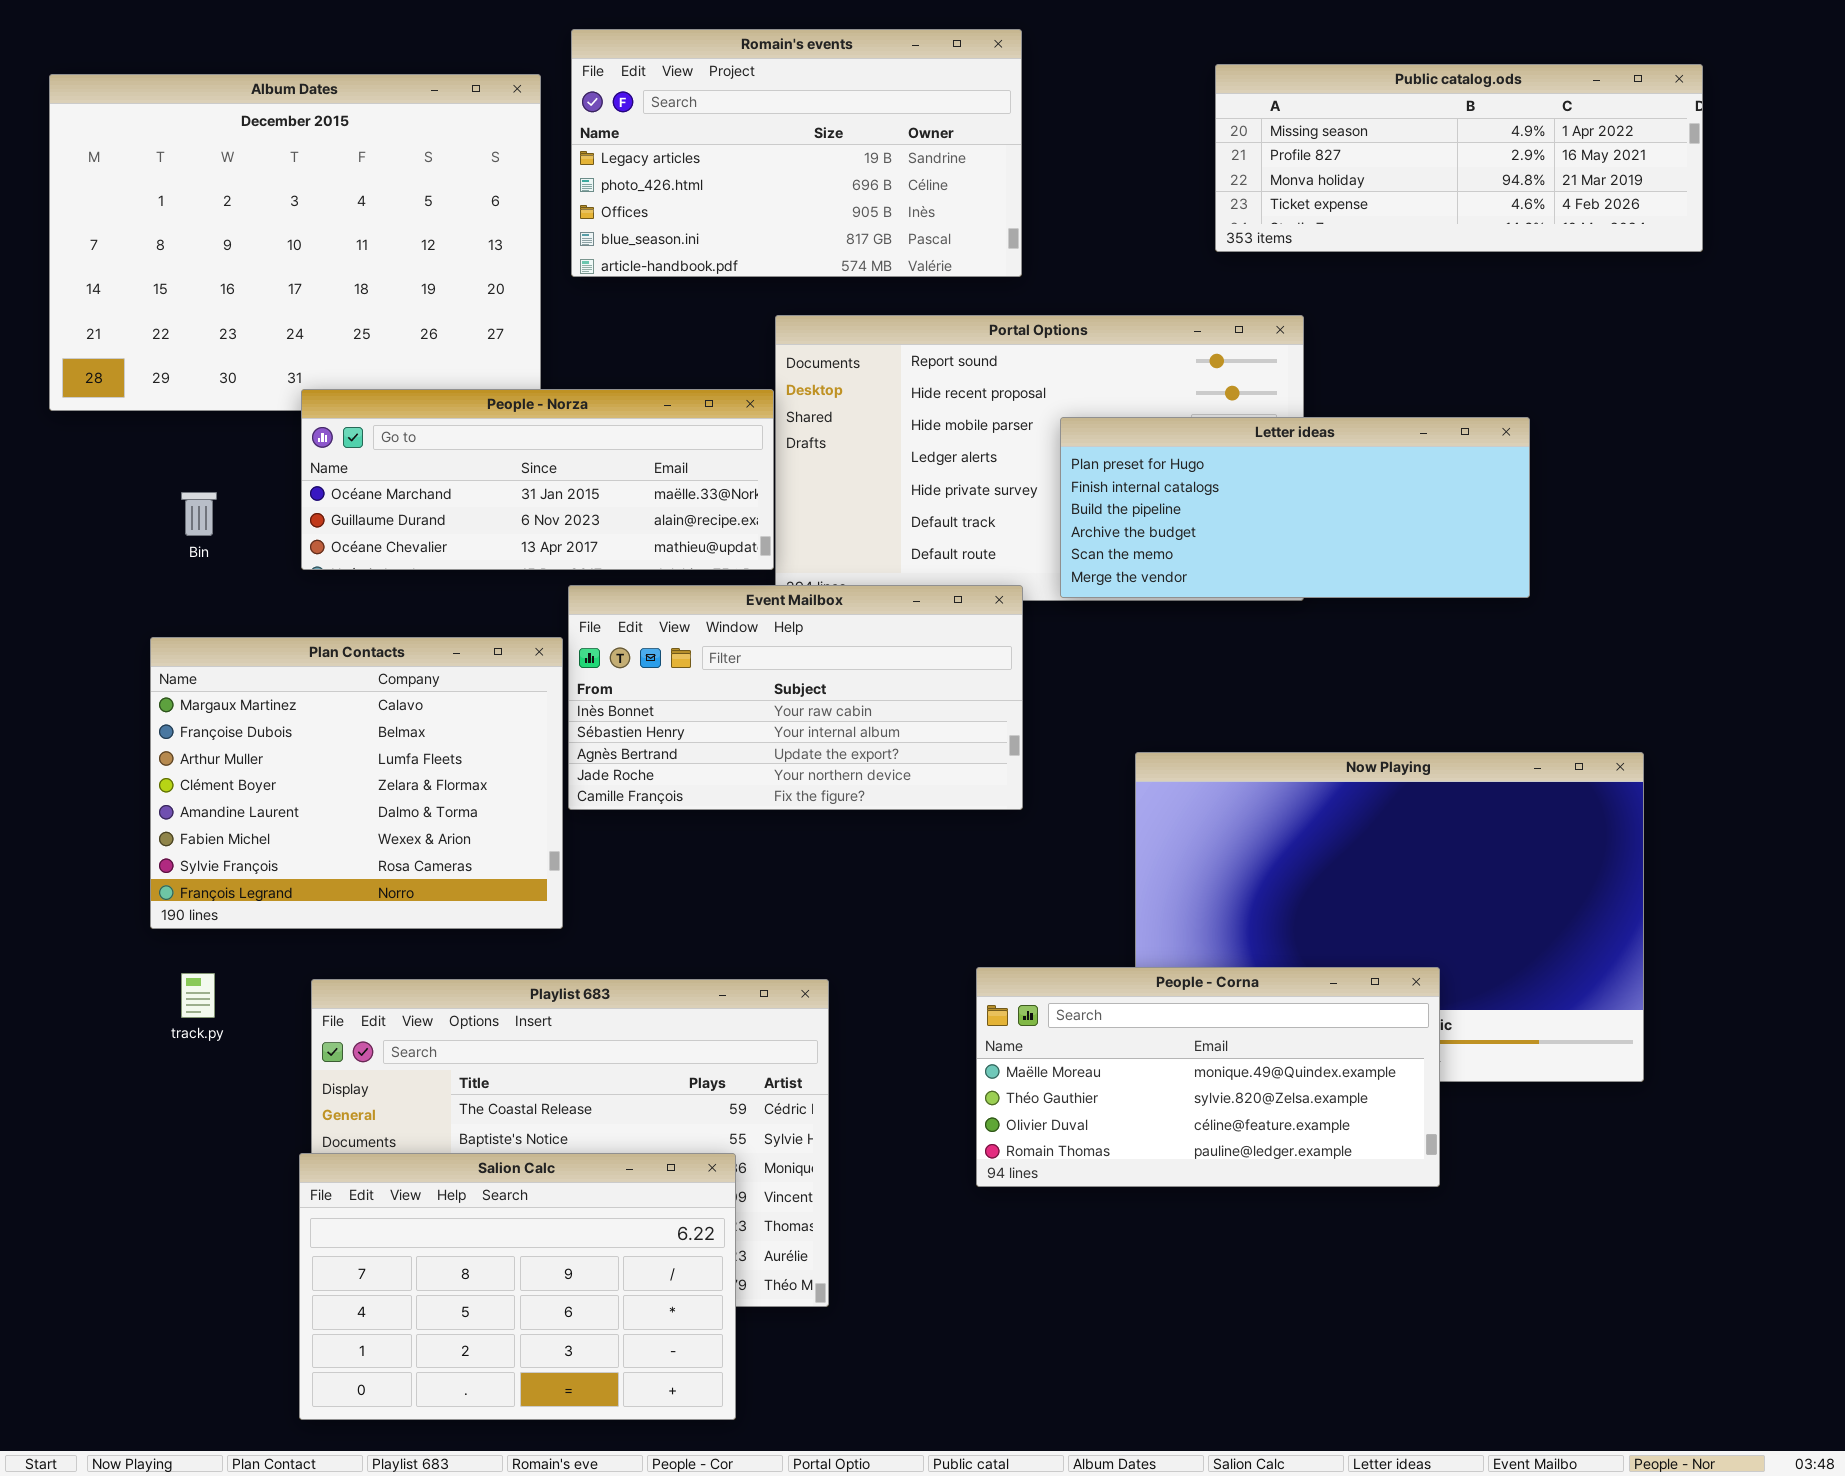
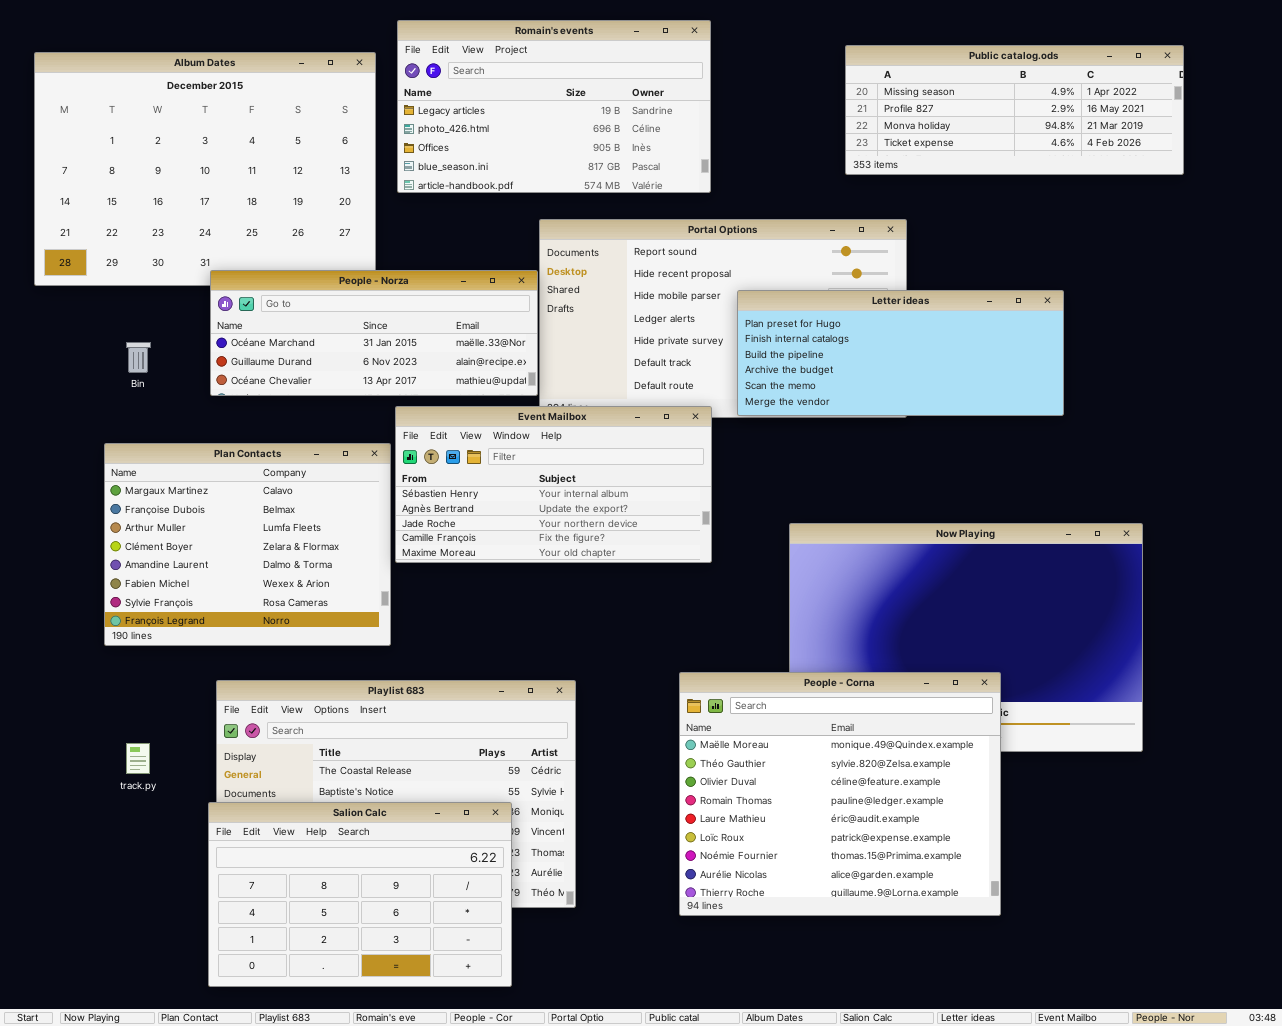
Event Mailbox: [568,585,1023,810] -> [395,406,712,563], scrolled down 1 row
People - Corna: [976,967,1440,1187] -> [679,672,1001,916], resized
track.py: [181,973,215,1018] -> [126,743,150,774], moved

